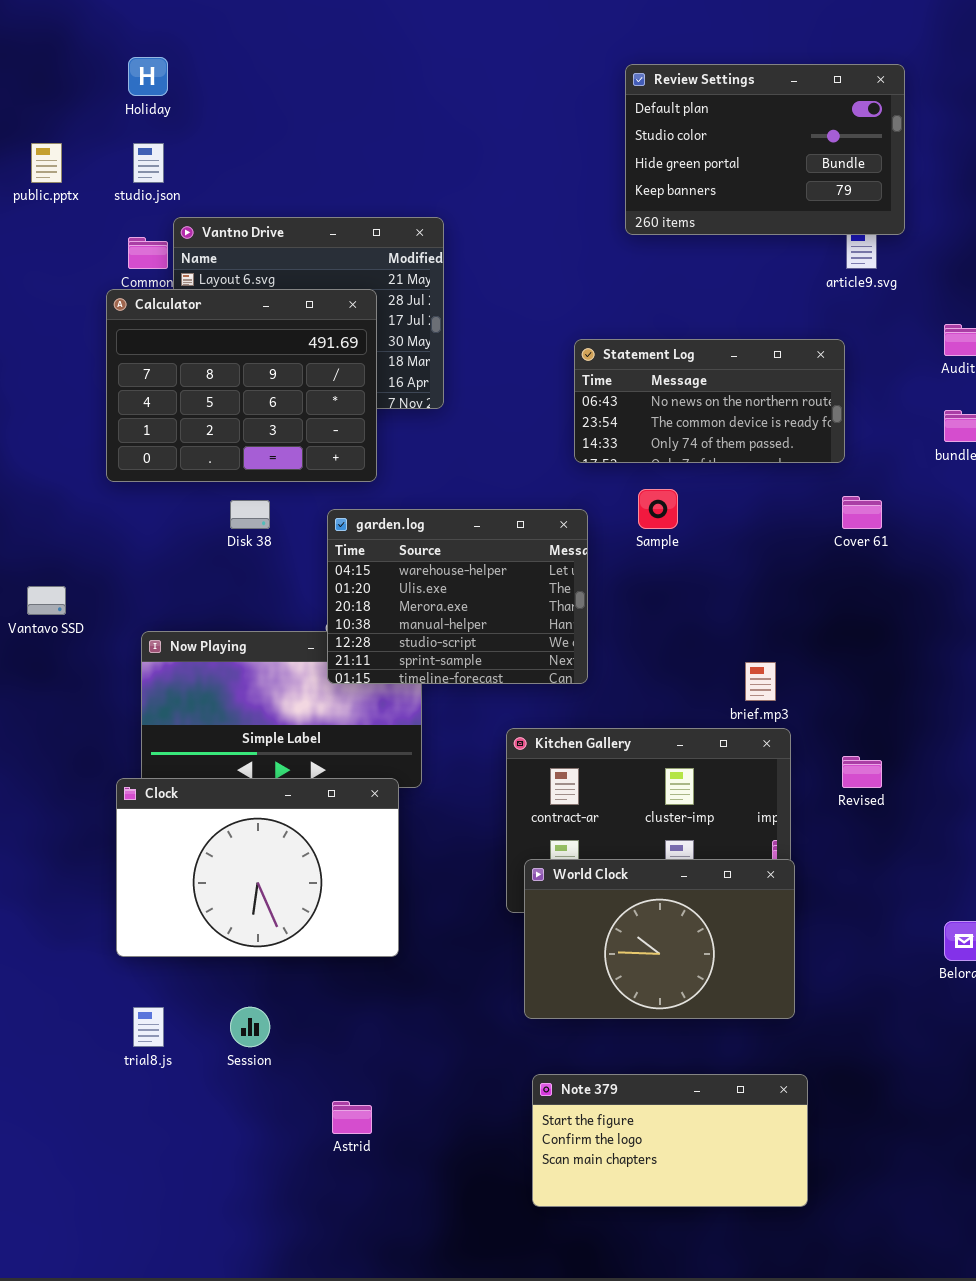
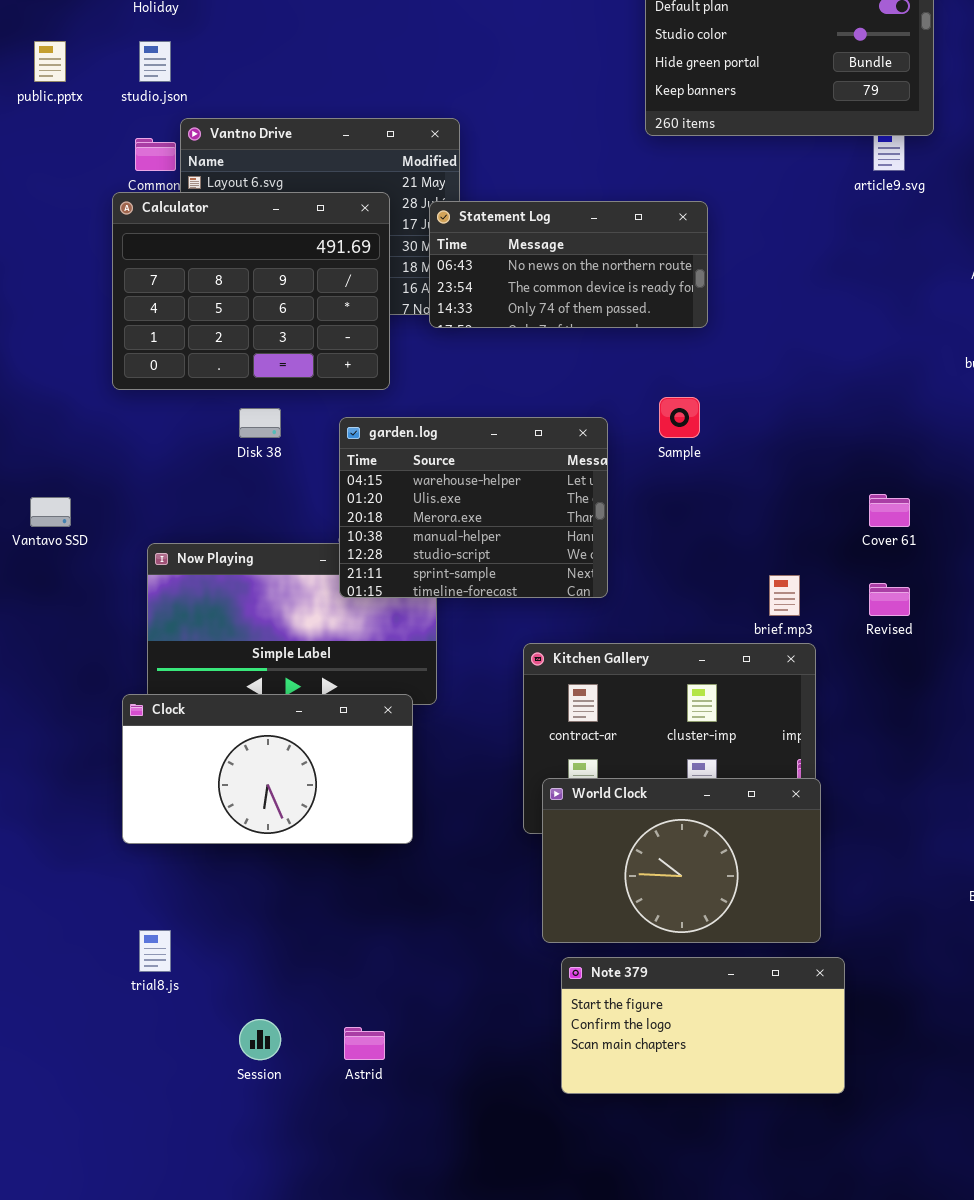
Statement Log: [574,339,845,463] -> [429,201,708,328], moved
Cover 61: [842,496,882,529] -> [869,494,910,527], moved
Revised: [842,756,882,788] -> [869,583,910,616], moved
Clock: [116,778,399,957] -> [122,694,413,844], resized
Session: [230,1007,270,1047] -> [239,1019,281,1060], moved
Note 379: [532,1074,808,1207] -> [561,957,845,1094], moved

